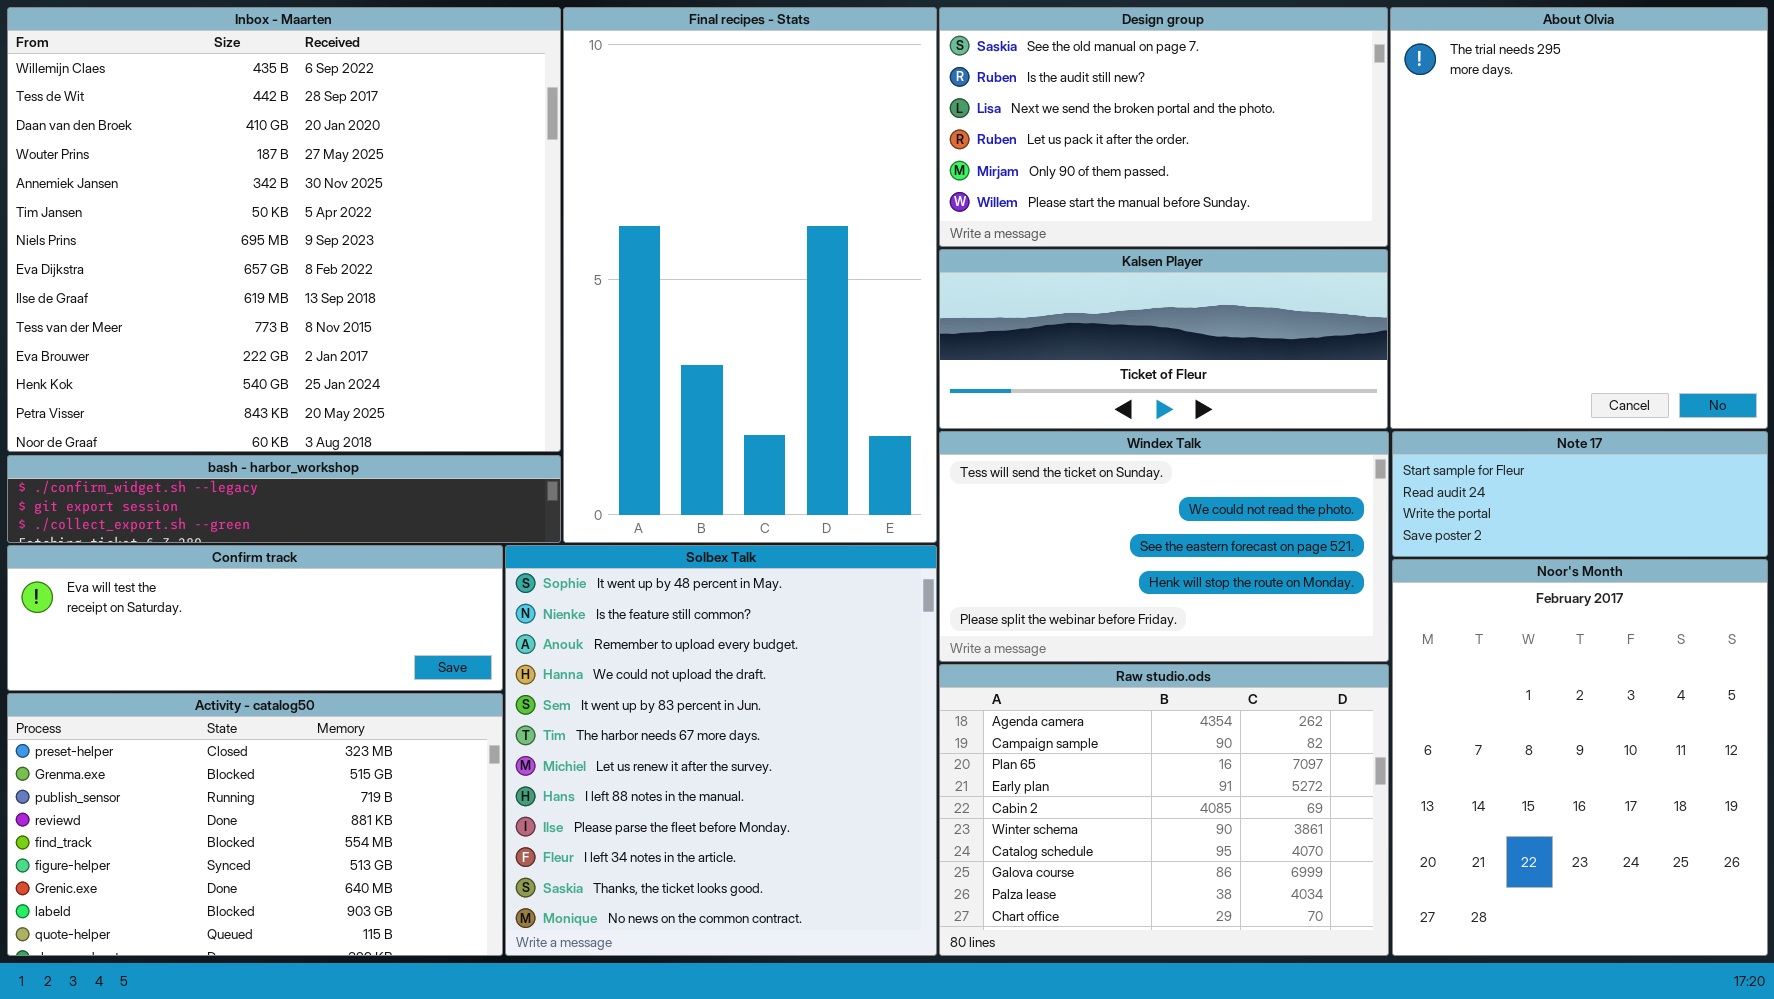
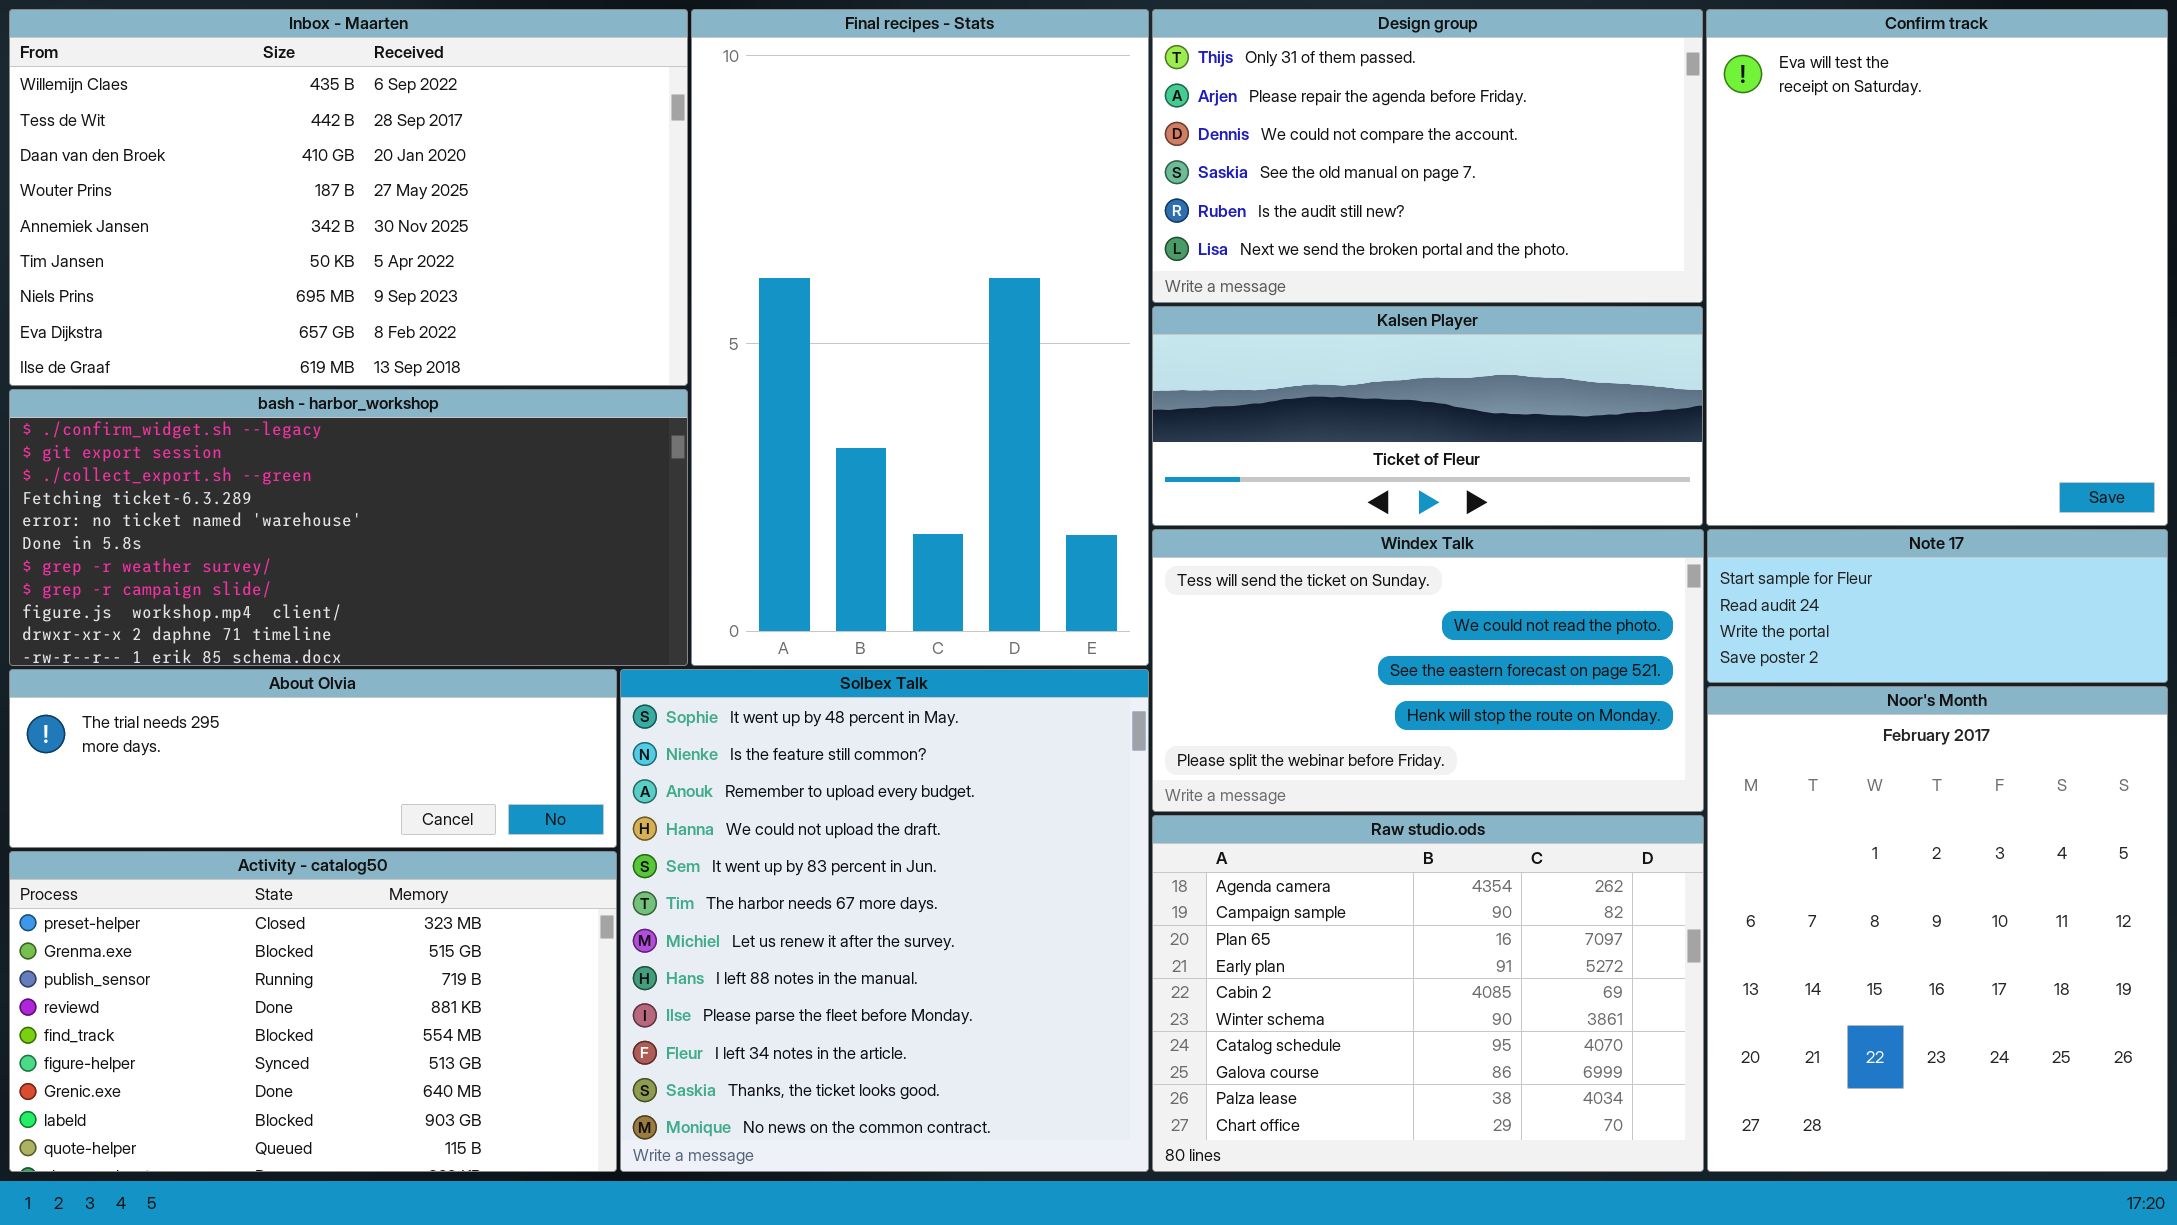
Inbox - Maarten: [7,7,561,452] -> [9,9,688,386], resized
Design group: [939,7,1388,247] -> [1152,9,1703,303], scrolled up 3 rows
About Olvia: [1390,7,1768,429] -> [9,669,617,848], moved, resized
bash - harbor_workshop: [7,455,561,543] -> [9,389,688,666], resized
Confirm track: [7,545,503,691] -> [1706,9,2168,526], moved, resized

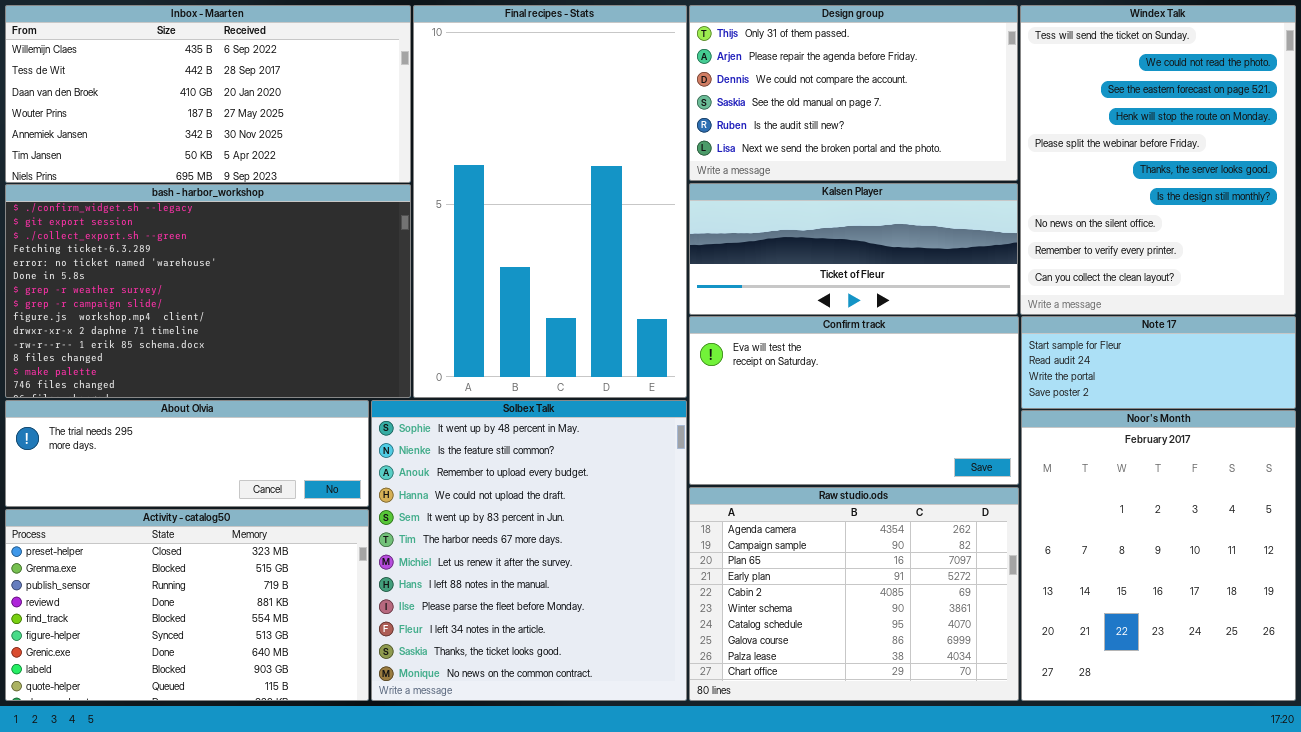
Inbox - Maarten: [9,9,688,386] -> [5,5,411,183], resized
Confirm track: [1706,9,2168,526] -> [689,316,1019,485], moved, resized
bash - harbor_workshop: [9,389,688,666] -> [5,184,411,398], resized
Windex Talk: [1152,529,1704,812] -> [1020,5,1296,315], moved, resized

